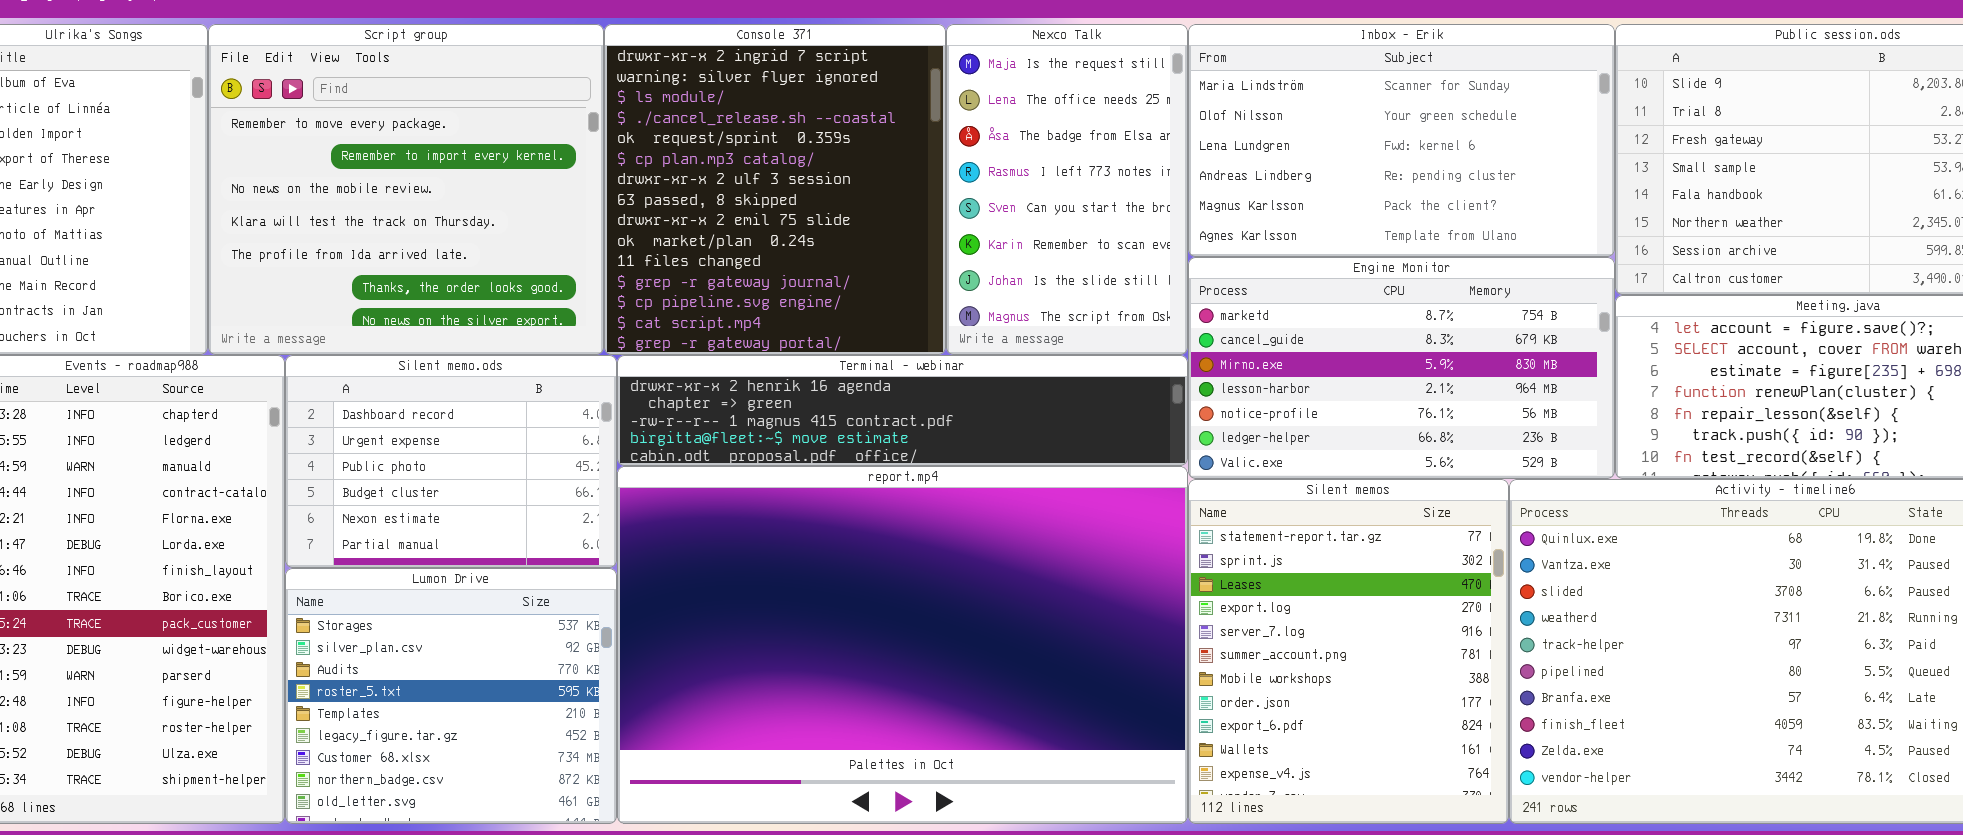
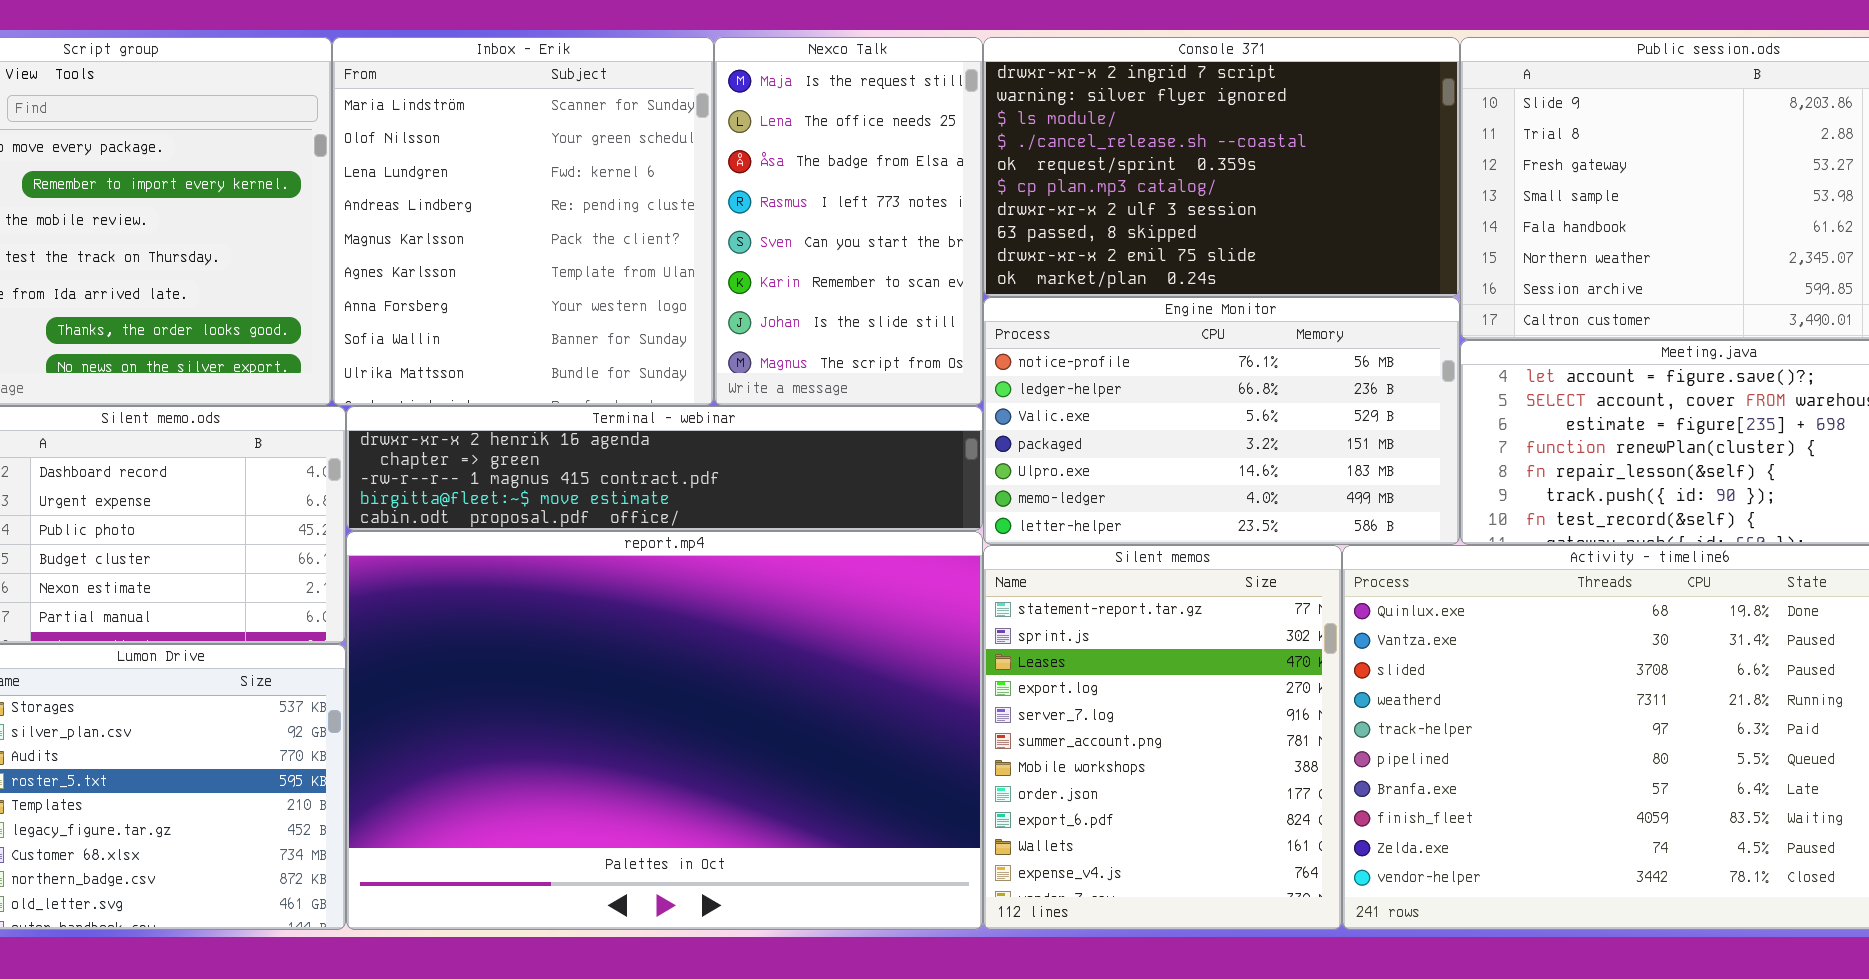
Console 371: [604,24,946,355] -> [983,37,1460,297], moved, resized
Inbox - Erik: [1188,24,1615,257] -> [332,37,714,406], moved, resized
Engine Monitor: [1188,257,1615,479] -> [983,297,1460,545], scrolled down 4 rows

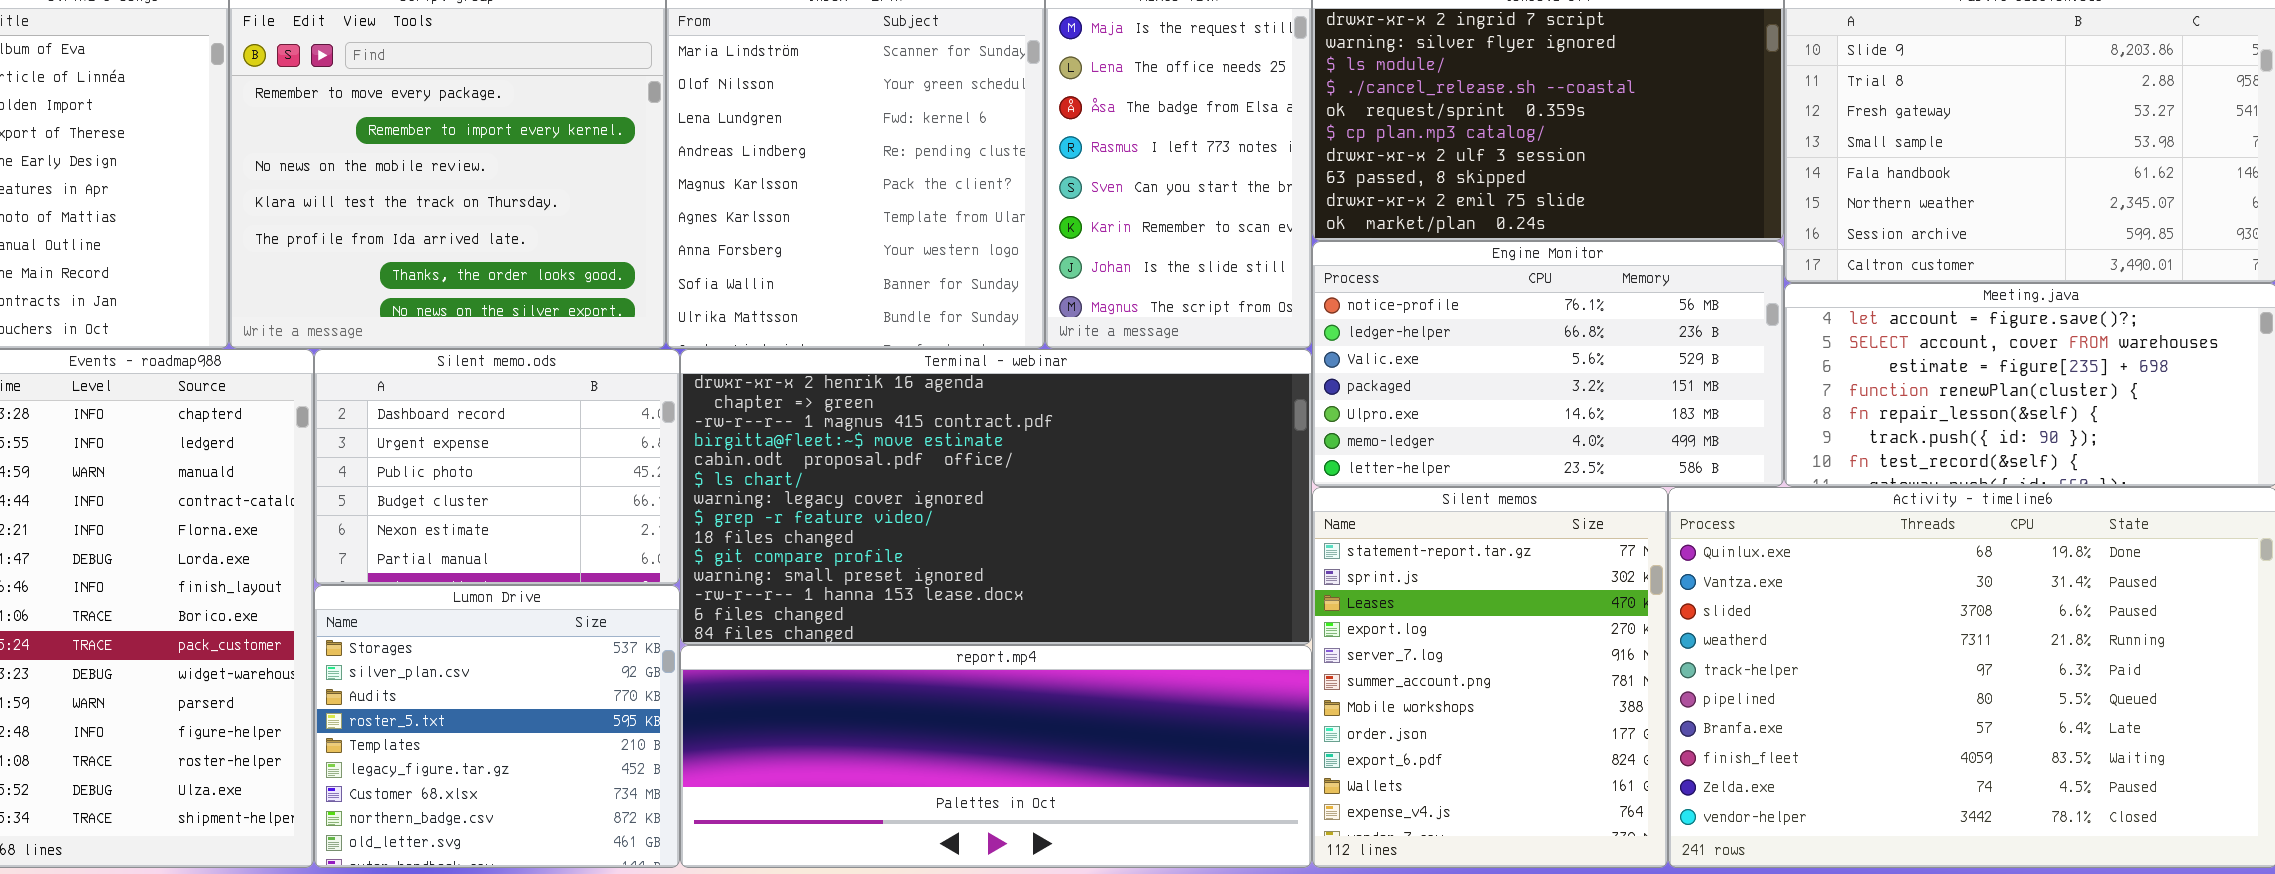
Terminal - webinar: [346,406,983,531] -> [680,349,1312,645], resized
report.mp4: [346,531,983,930] -> [680,645,1312,868], resized

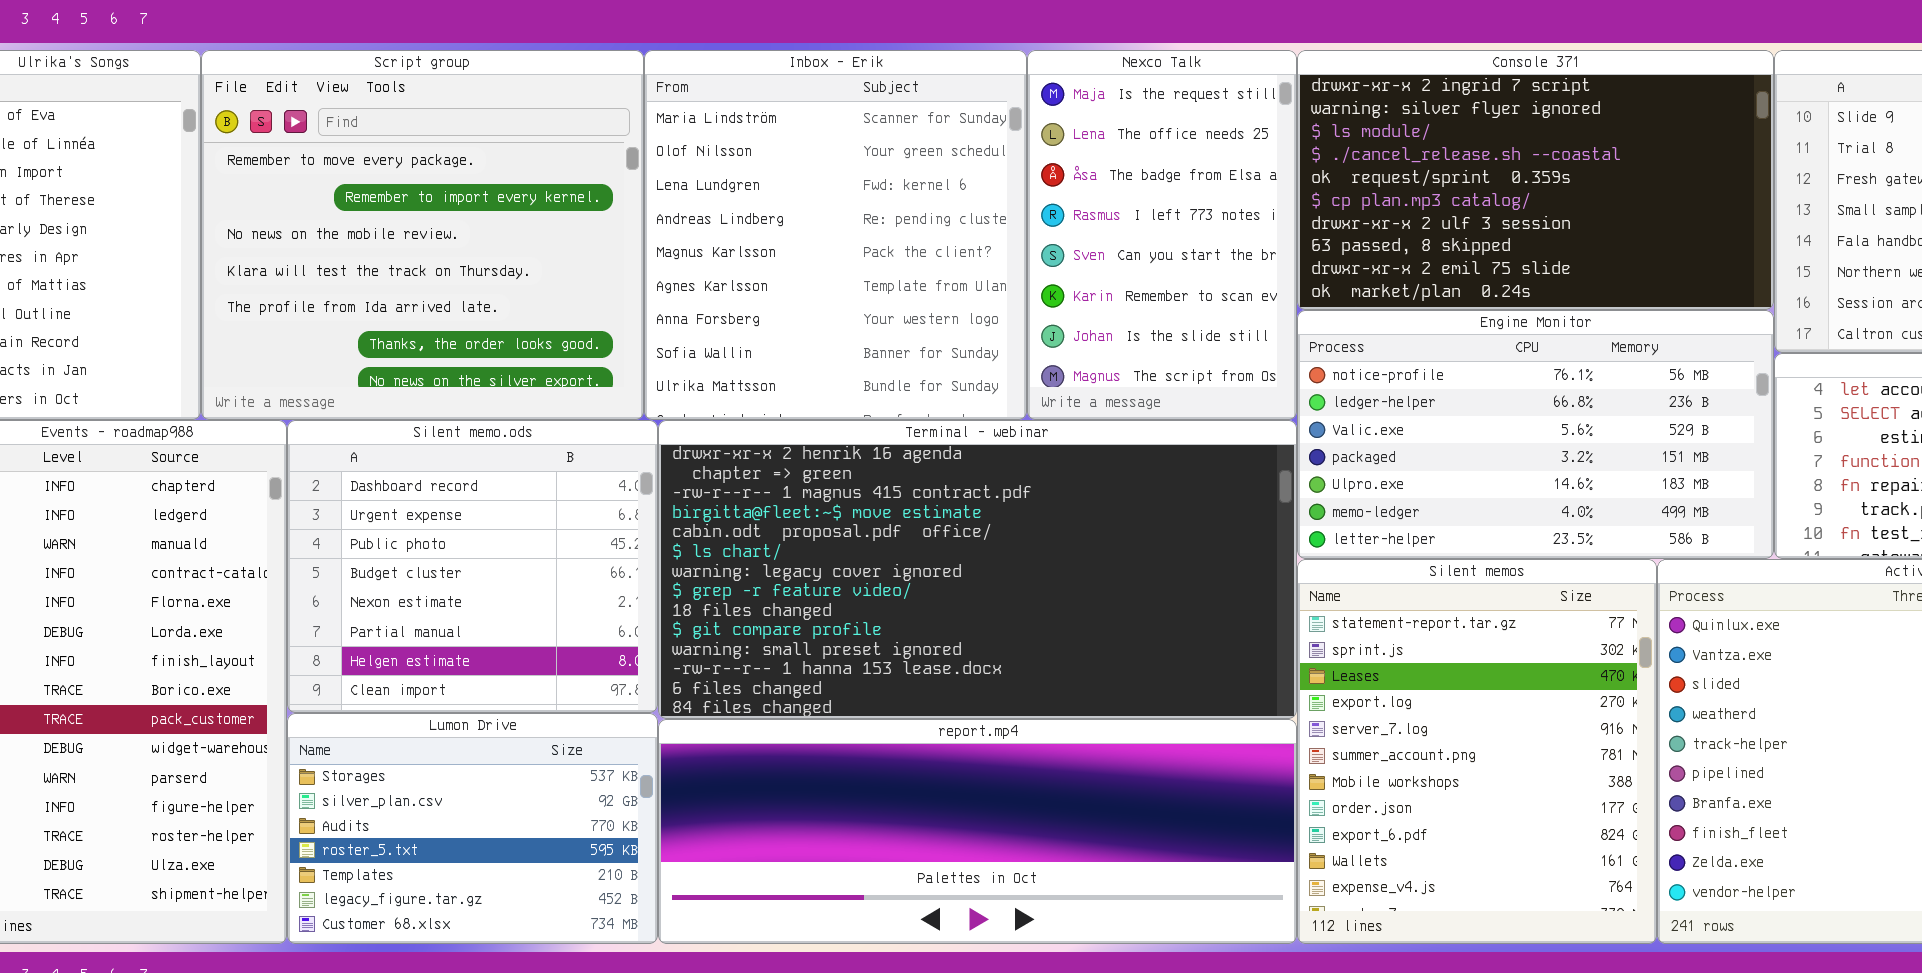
Silent memo.ods: [314,349,680,585] -> [287,420,658,713], resized
Lumon Drive: [314,585,680,868] -> [287,713,658,944], resized

